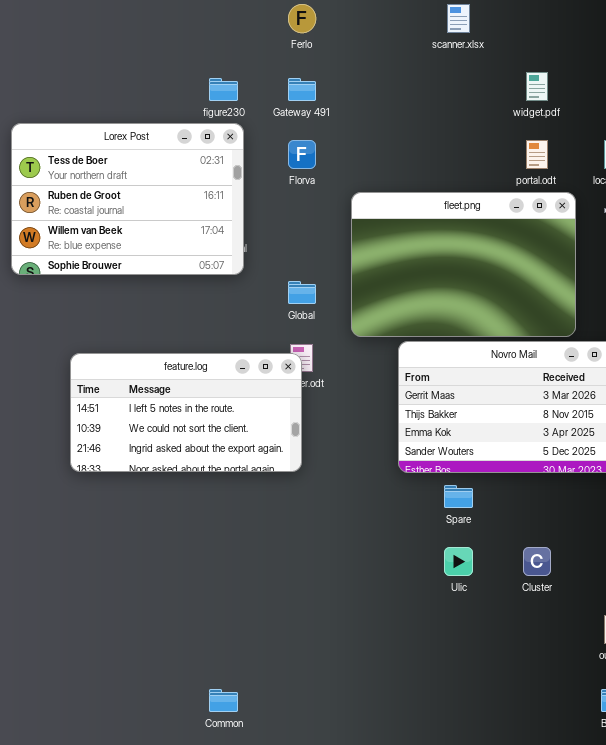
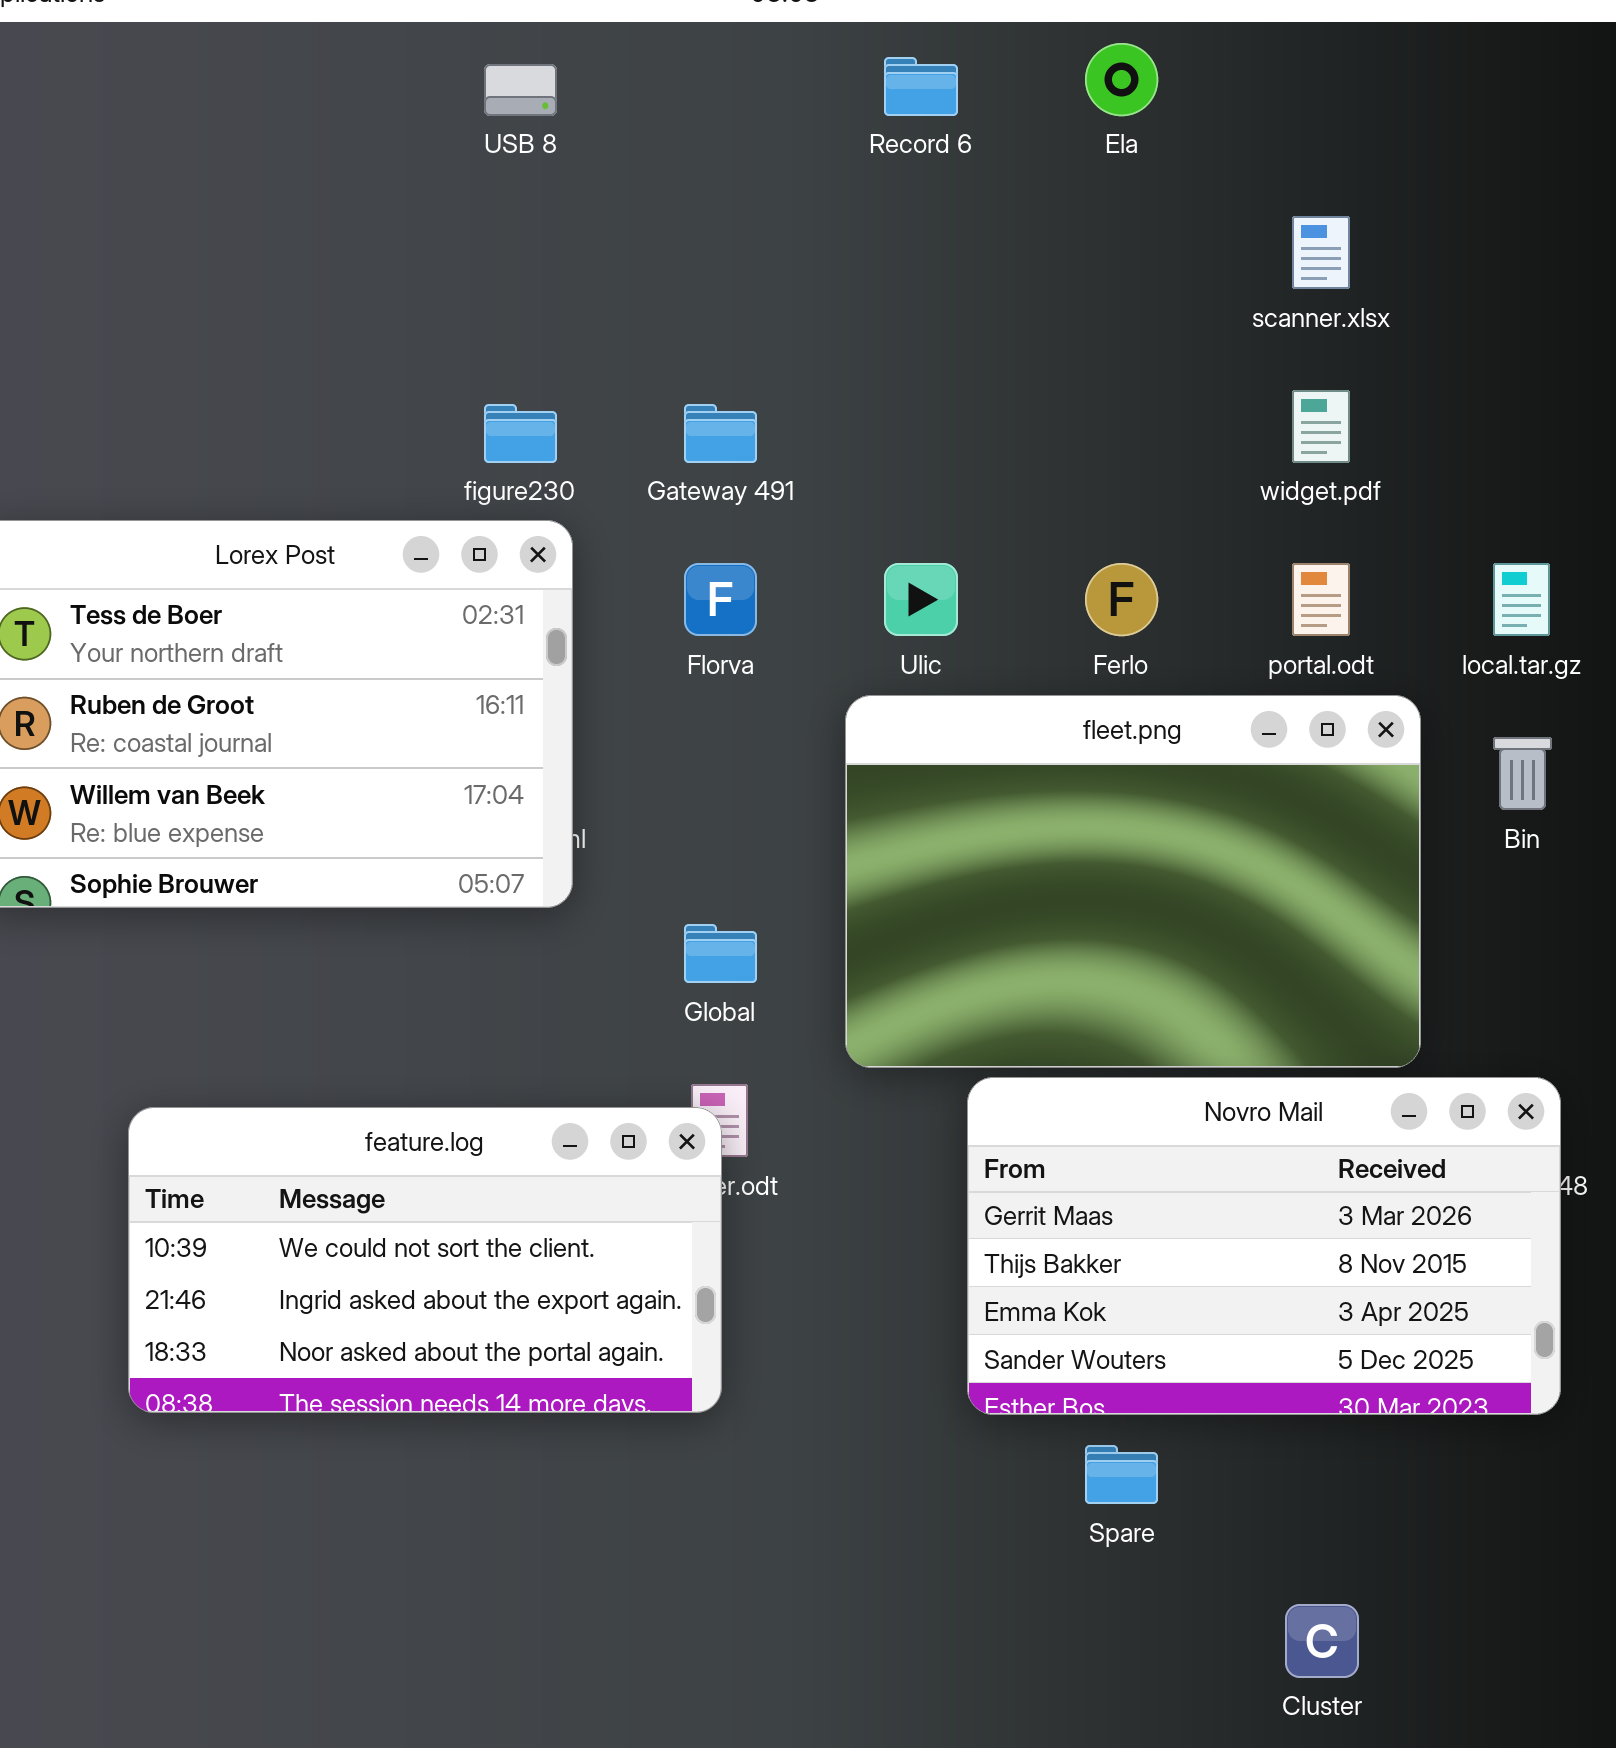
Ferlo: [288,4,316,33] -> [1085,563,1158,636], moved
scanner.xlsx: [447,4,470,33] -> [1292,216,1350,289], moved
feature.log: [70,353,302,472] -> [128,1107,722,1413], scrolled down 1 row
Ulic: [444,547,473,576] -> [884,563,958,636], moved

